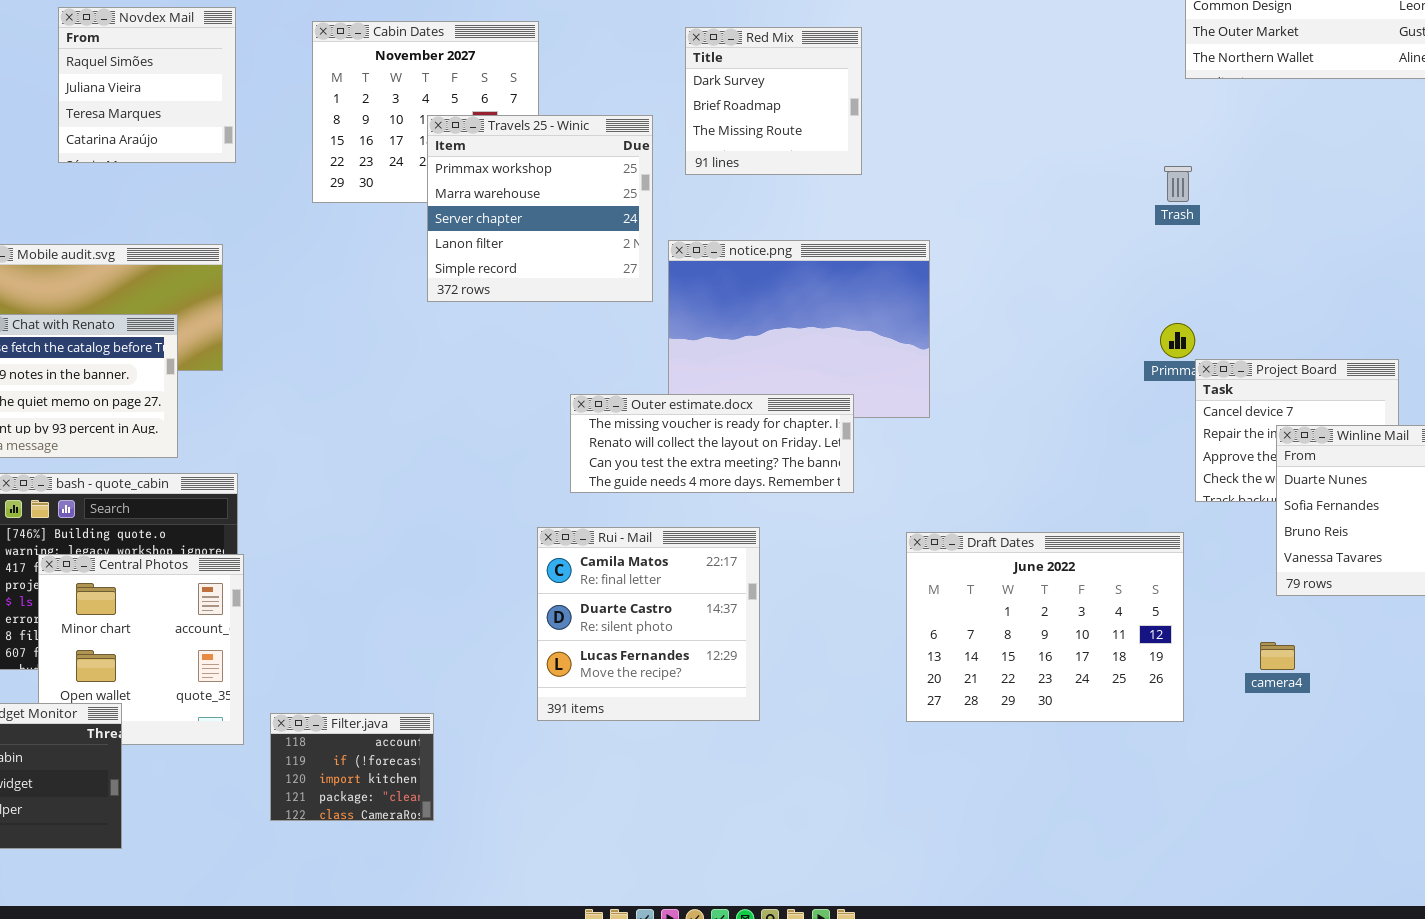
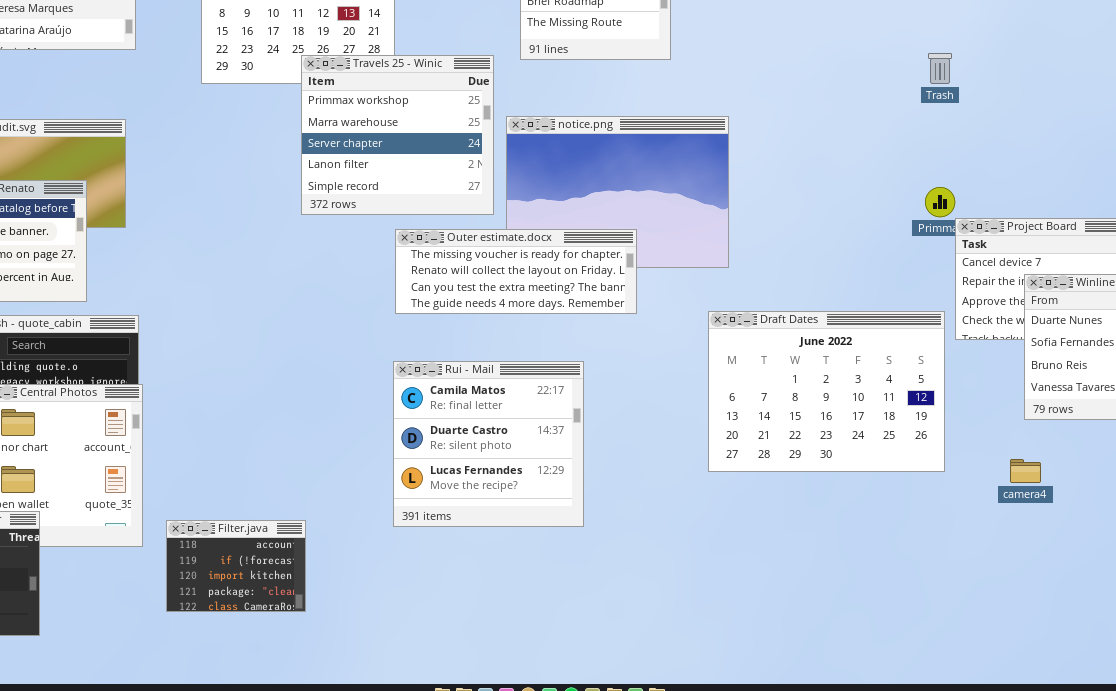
Travels 25 - Winic: [427,115,653,302] -> [301,55,494,215], moved
Outer estimate.docx: [570,394,854,493] -> [395,229,637,314], moved
Draft Dates: [906,532,1184,722] -> [708,311,945,472], moved

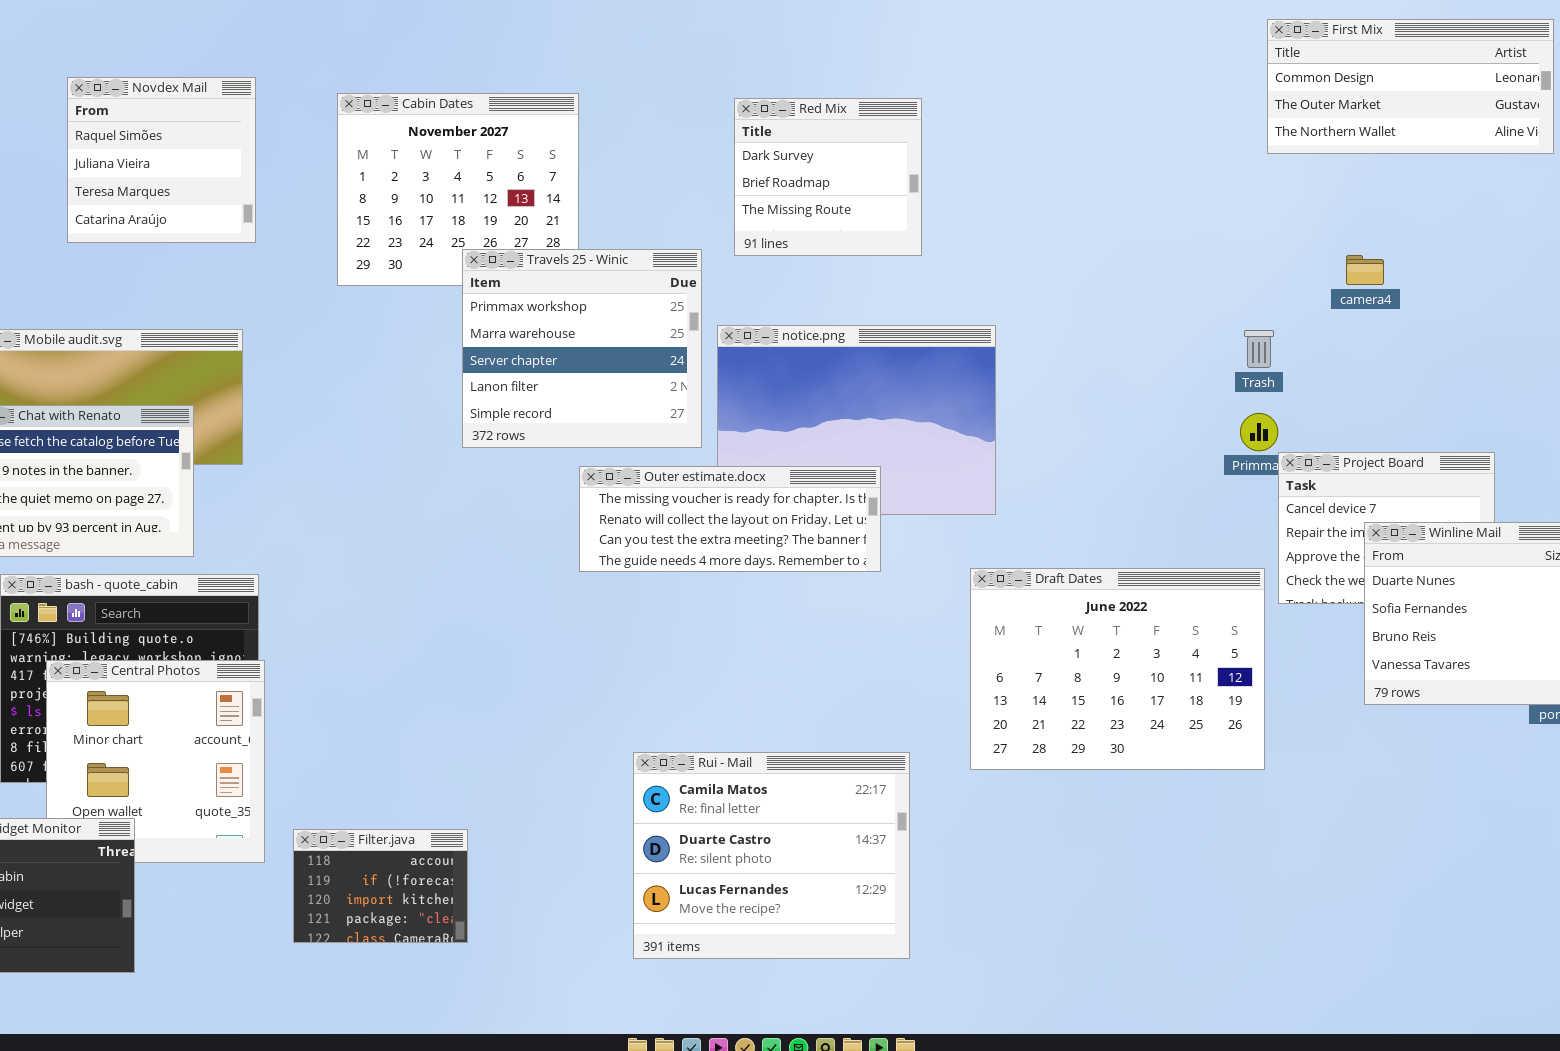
Trash: [928,53,952,84] -> [1244,330,1274,368], moved
Rui - Mail: [393,361,584,527] -> [633,752,910,959], moved, resized
camera4: [1010,459,1041,483] -> [1346,255,1384,285], moved

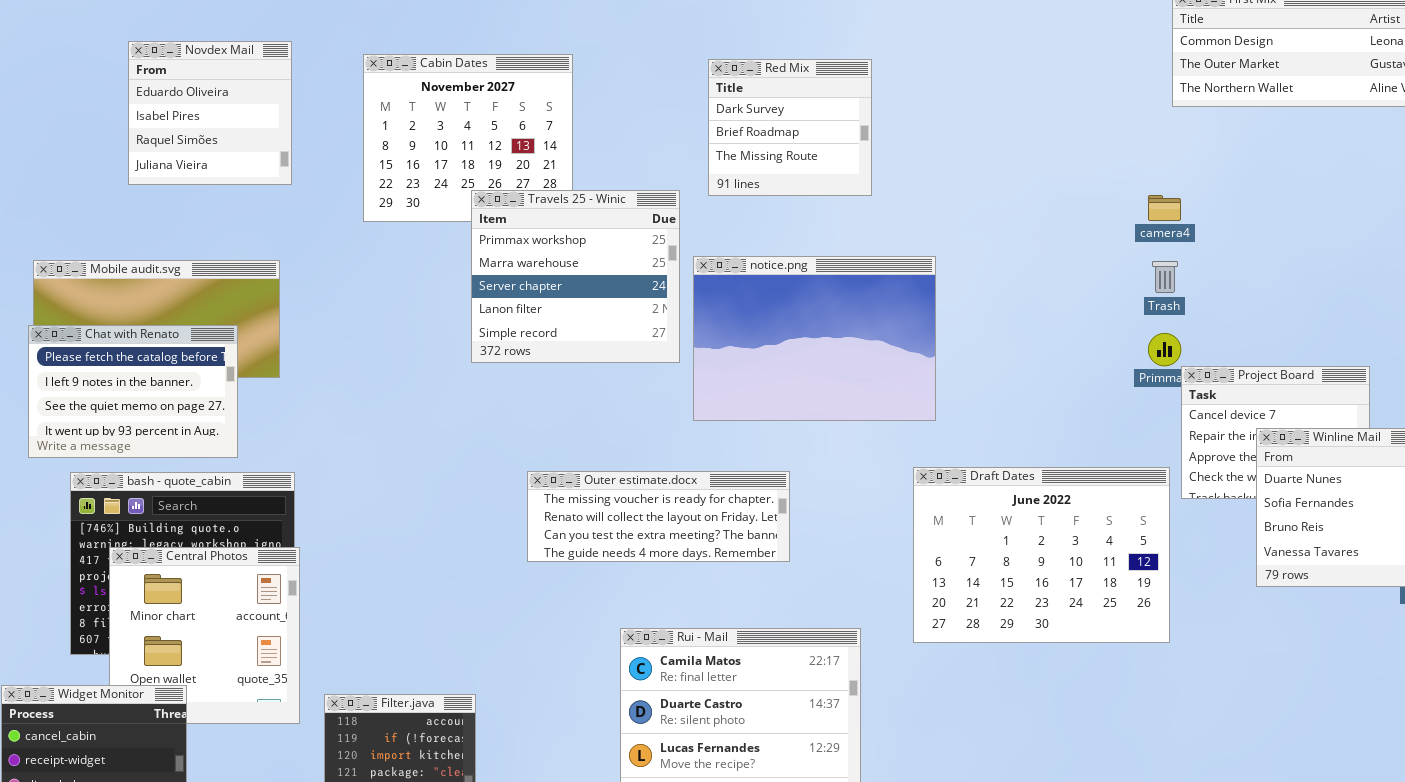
Novdex Mail: [67,77,256,243] -> [128,41,292,185], scrolled up 2 rows
camera4: [1346,255,1384,285] -> [1148,195,1181,221], moved
Outer estimate.docx: [579,466,881,572] -> [527,471,790,562], moved

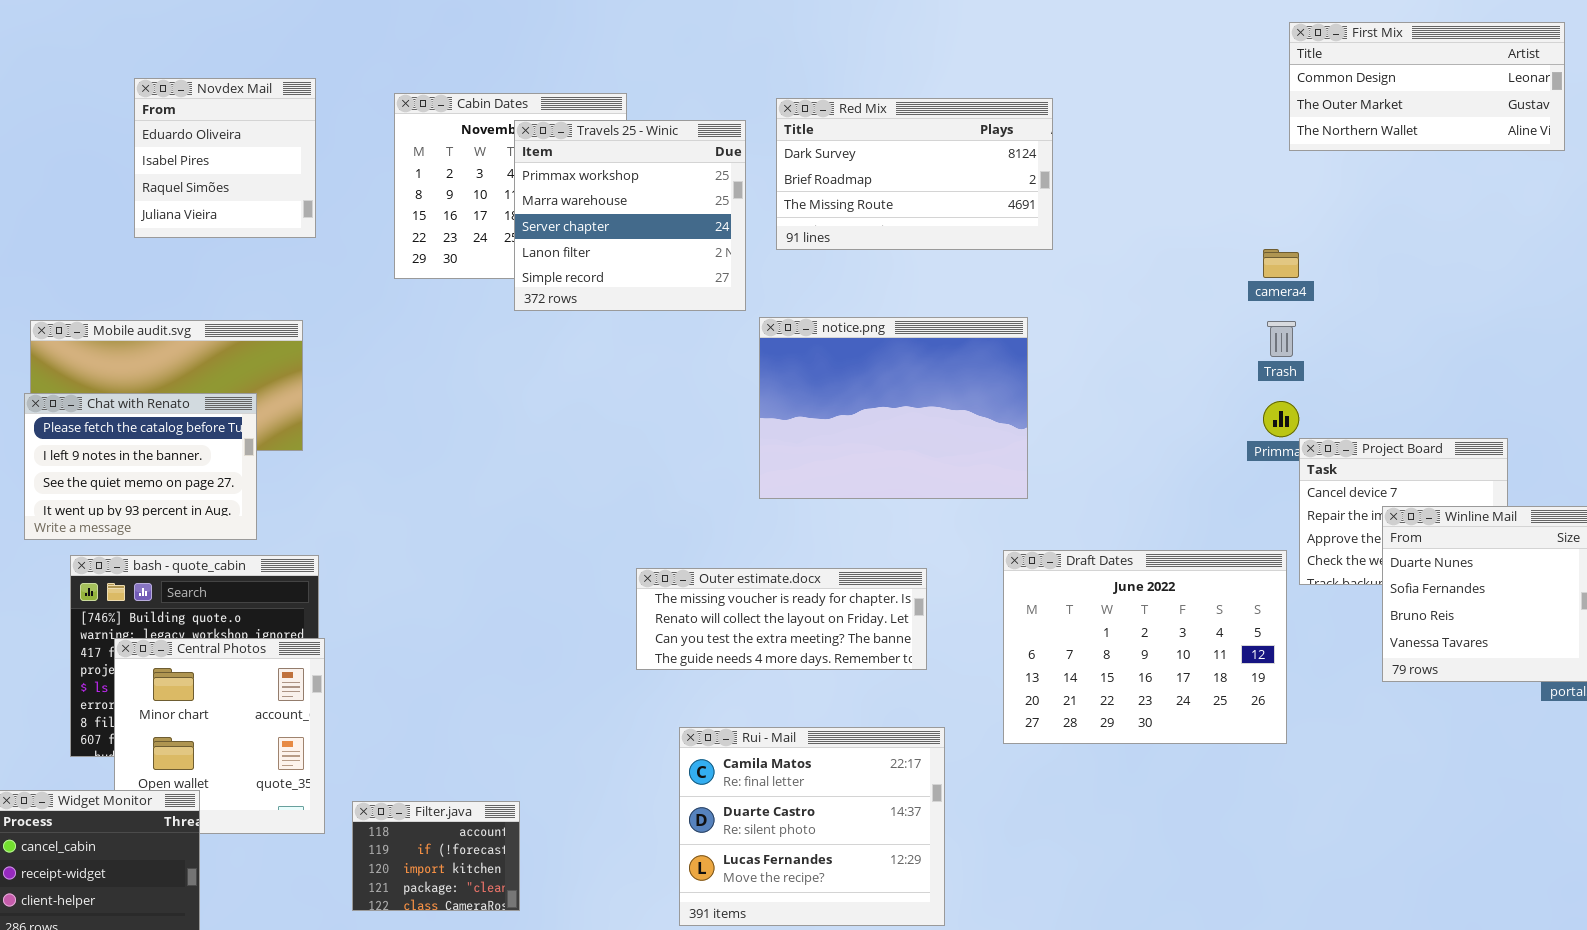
Red Mix: [708,59,872,196] -> [776,98,1053,250], resized
Travels 25 - Winic: [471,190,680,363] -> [514,120,746,311], moved
Outer estimate.docx: [527,471,790,562] -> [636,568,927,670], moved

